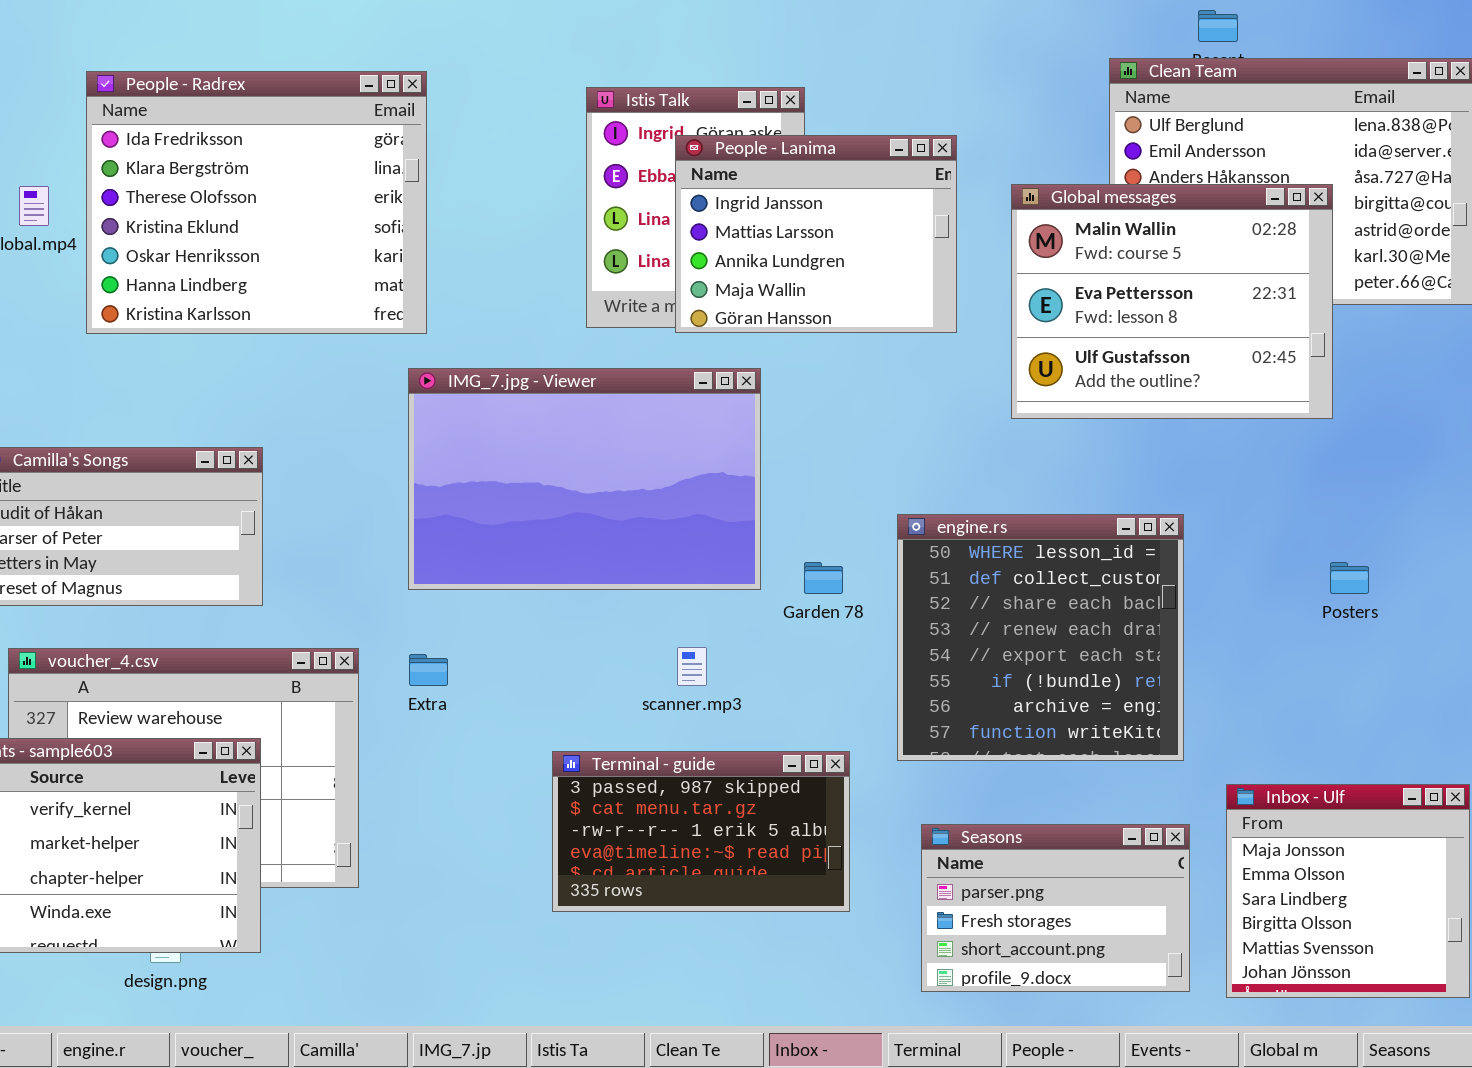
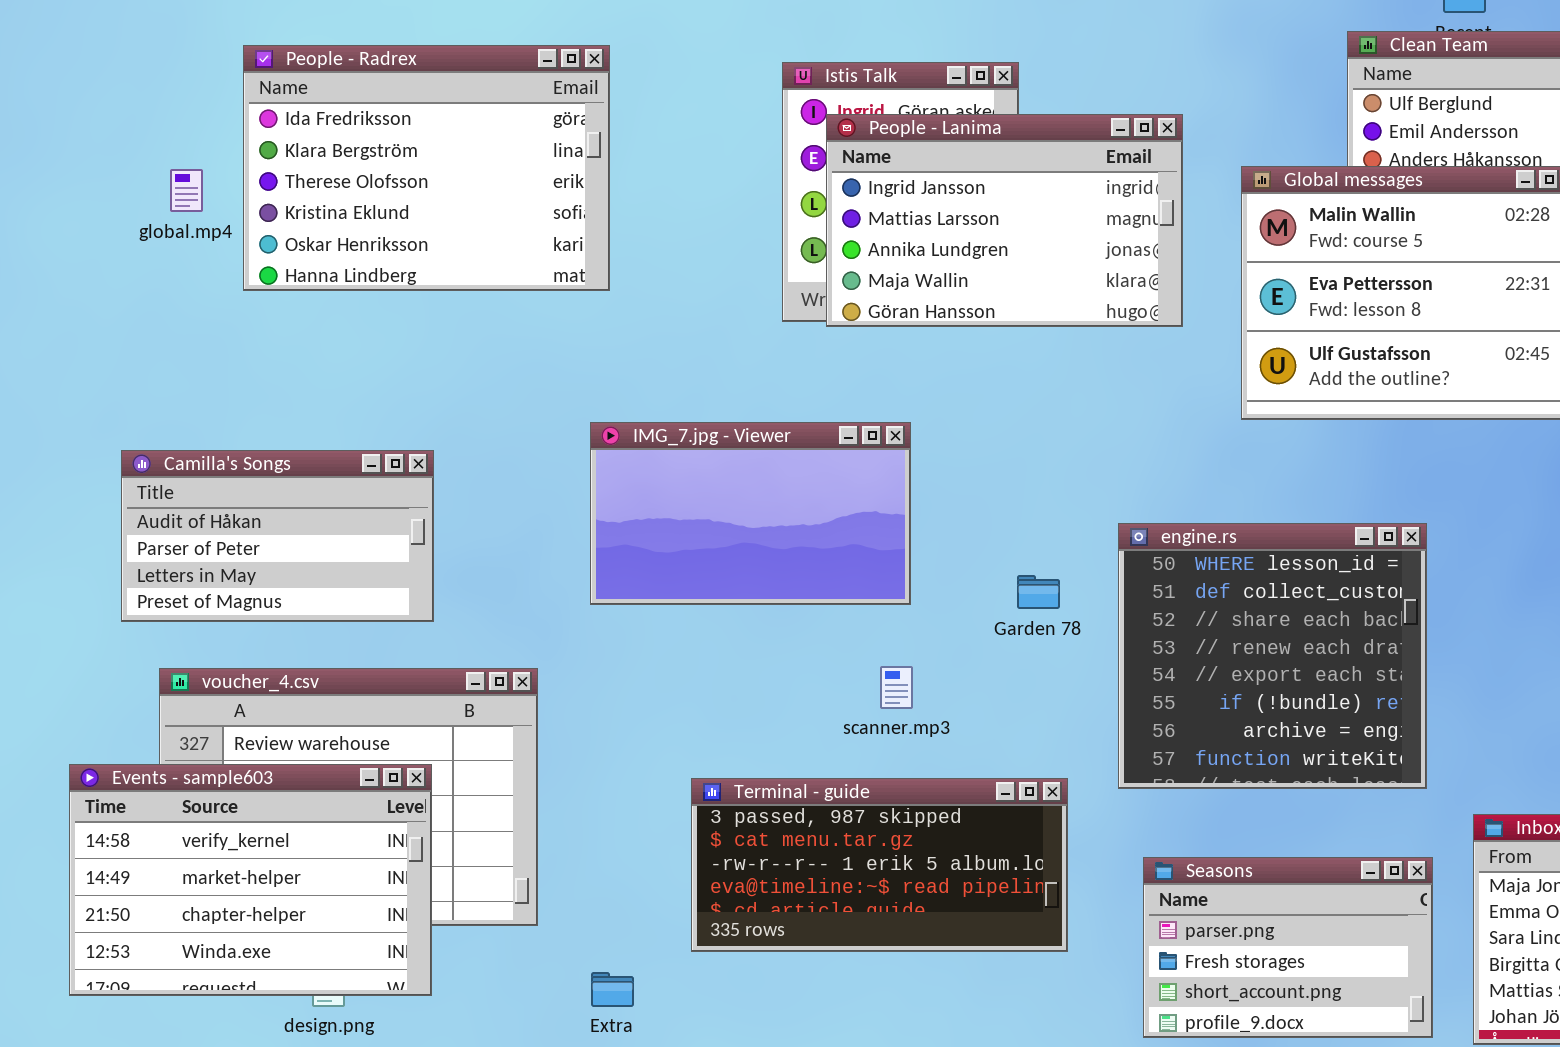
People - Radrex: [86,71,427,334] -> [243,45,610,291], resized
People - Lanima: [675,135,957,333] -> [826,114,1183,327], resized
IMG_7.jpg - Viewer: [408,368,761,590] -> [590,422,911,605], resized
Extra: [409,654,448,686] -> [591,972,634,1007], moved
Terminal - guide: [552,751,850,912] -> [691,778,1068,952], resized

